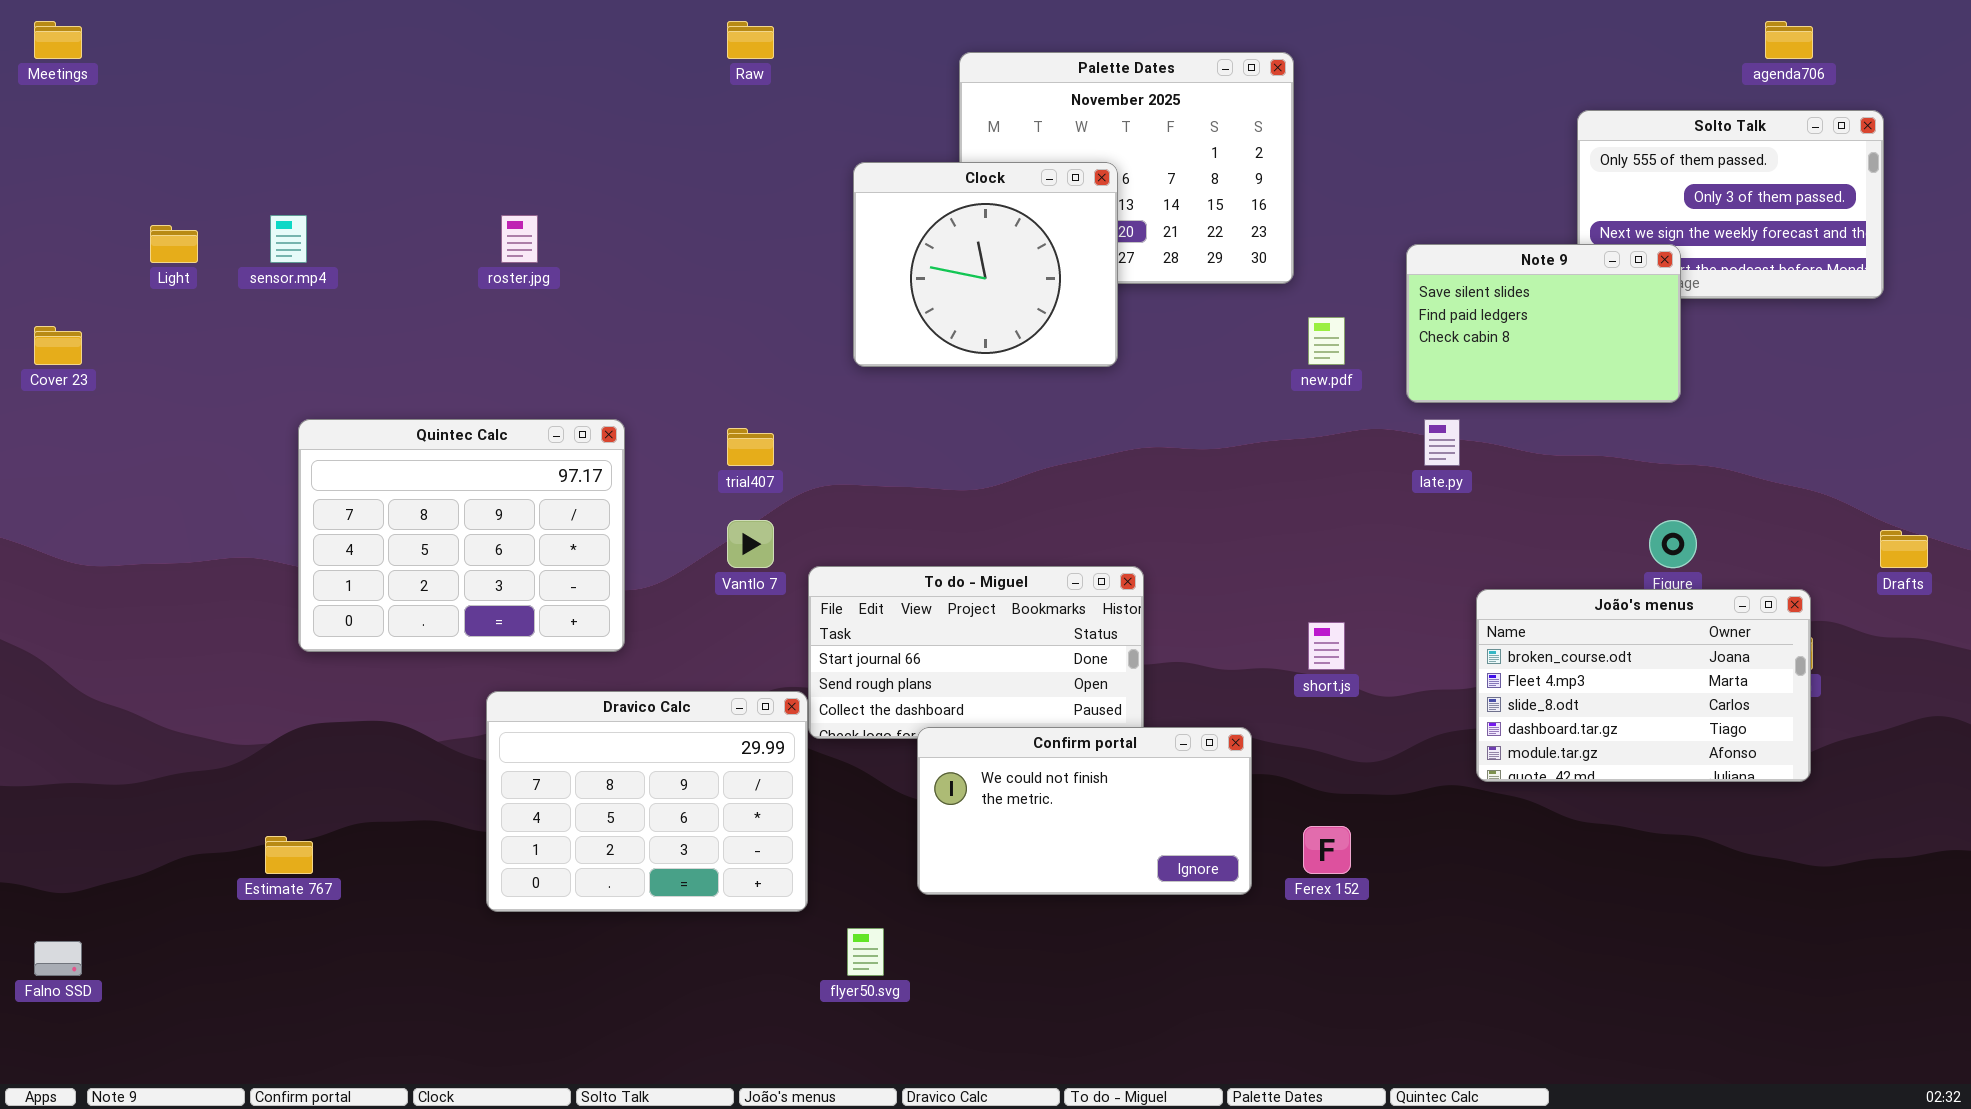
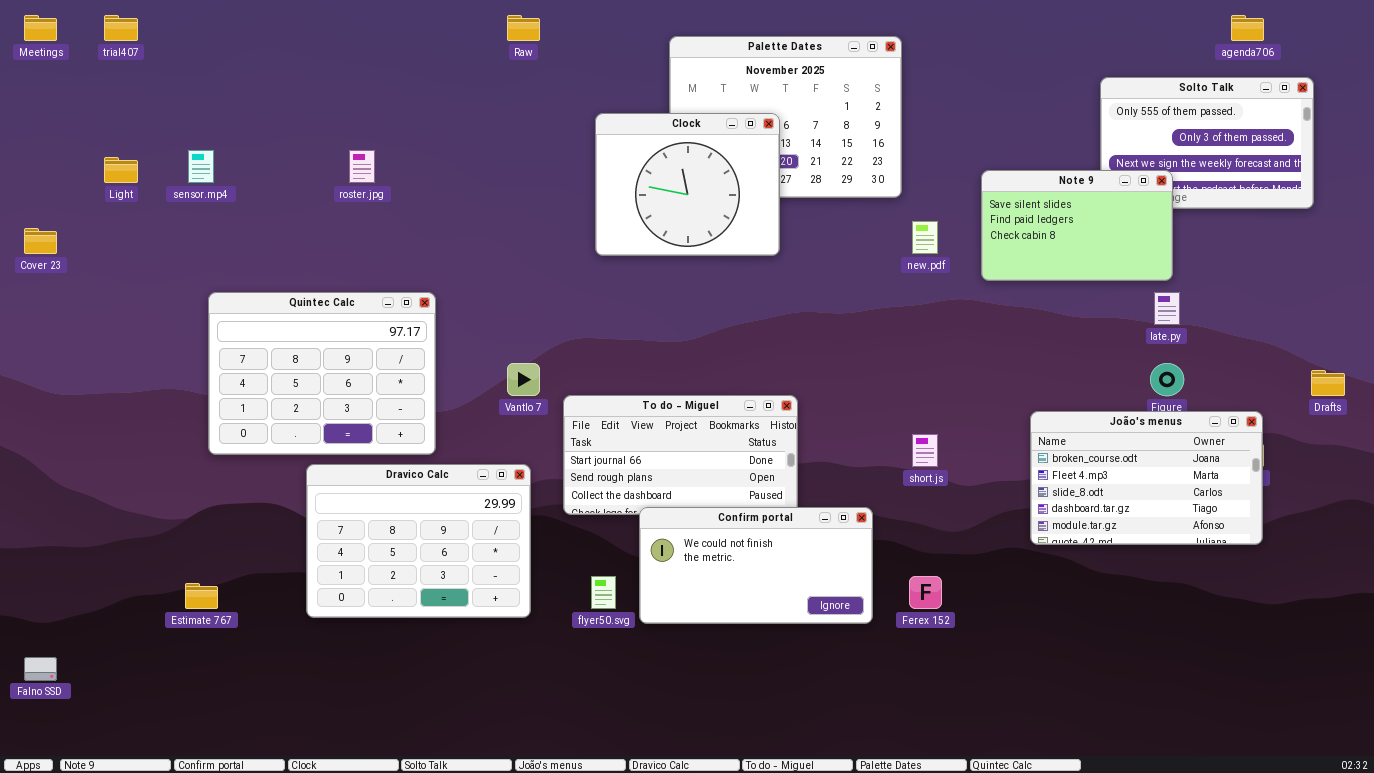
late.py: [1424,419,1460,466] -> [1154,292,1180,325], moved
trial407: [727,428,774,466] -> [104,15,138,41], moved
Dravico Calc: [486,691,808,912] -> [306,464,531,618], moved
flyer50.svg: [847,928,884,976] -> [591,576,616,609], moved

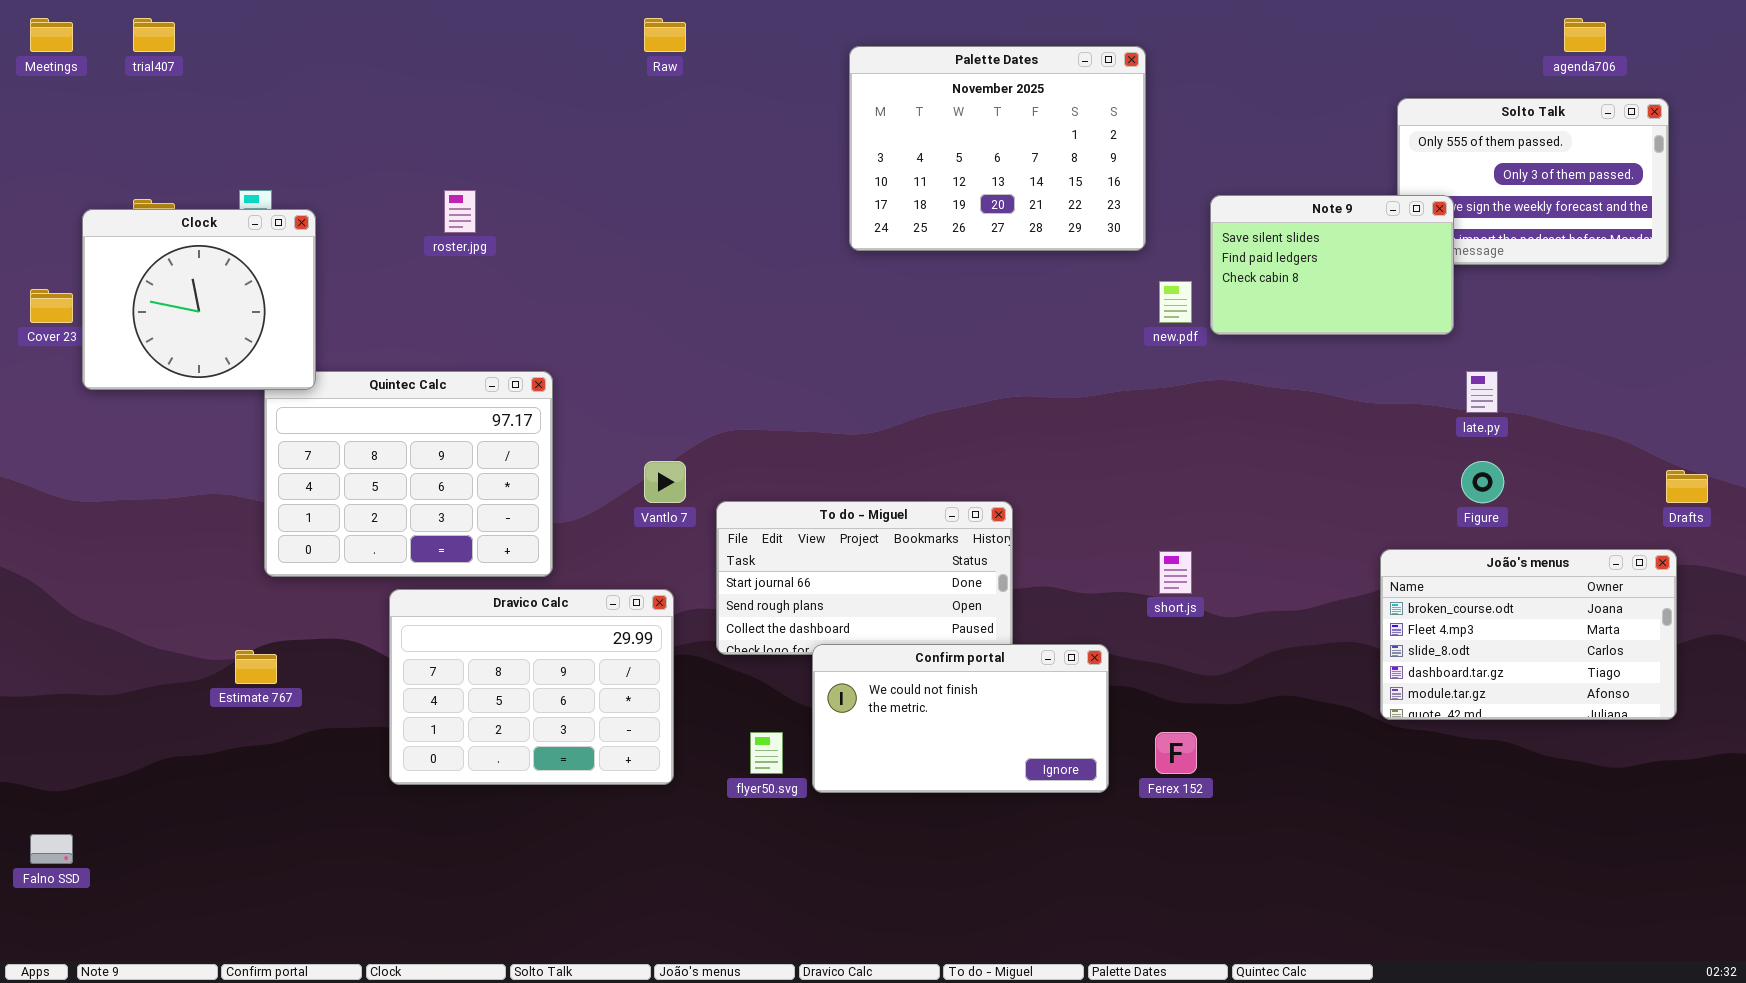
Clock: [595,113,780,256] -> [82,209,316,390], moved
Note 9: [981,170,1173,281] -> [1210,195,1454,335], moved
João's menus: [1030,411,1263,545] -> [1380,549,1677,720], moved
Estimate 767: [185,583,218,609] -> [235,650,277,684], moved

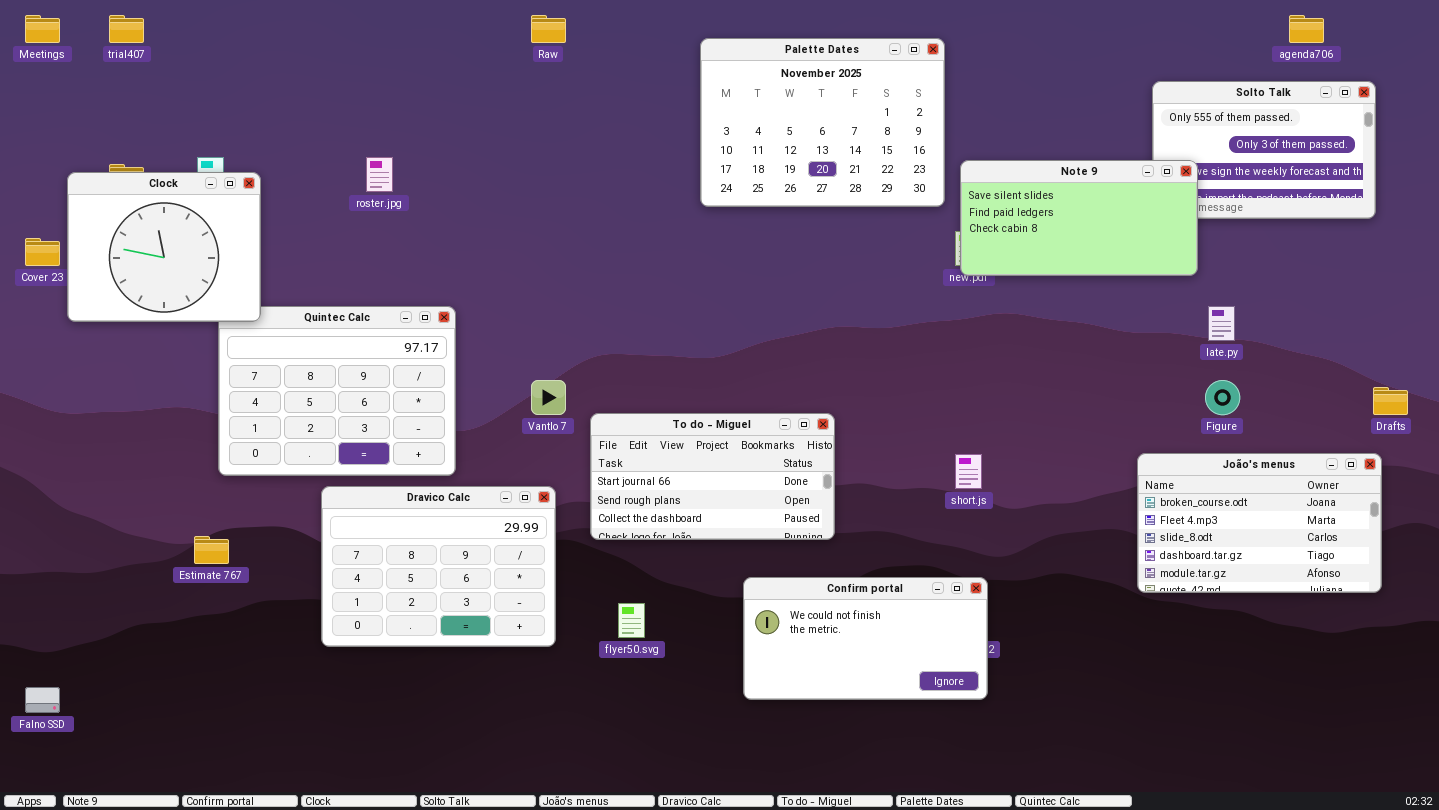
Note 9: [1210,195,1454,335] -> [960,160,1198,276], resized
Confirm portal: [812,644,1109,793] -> [743,577,988,700], moved

